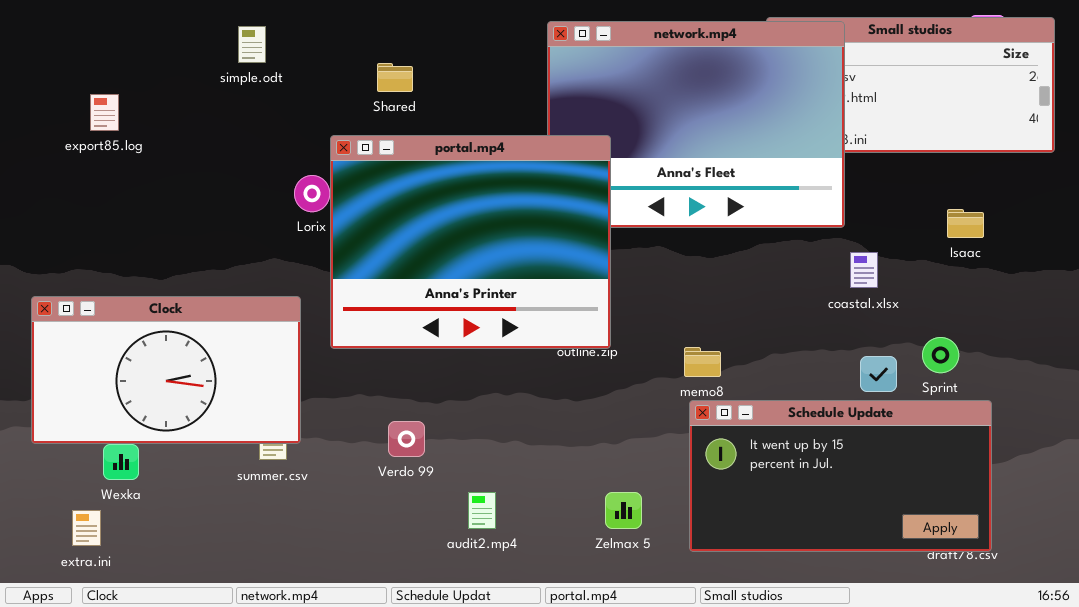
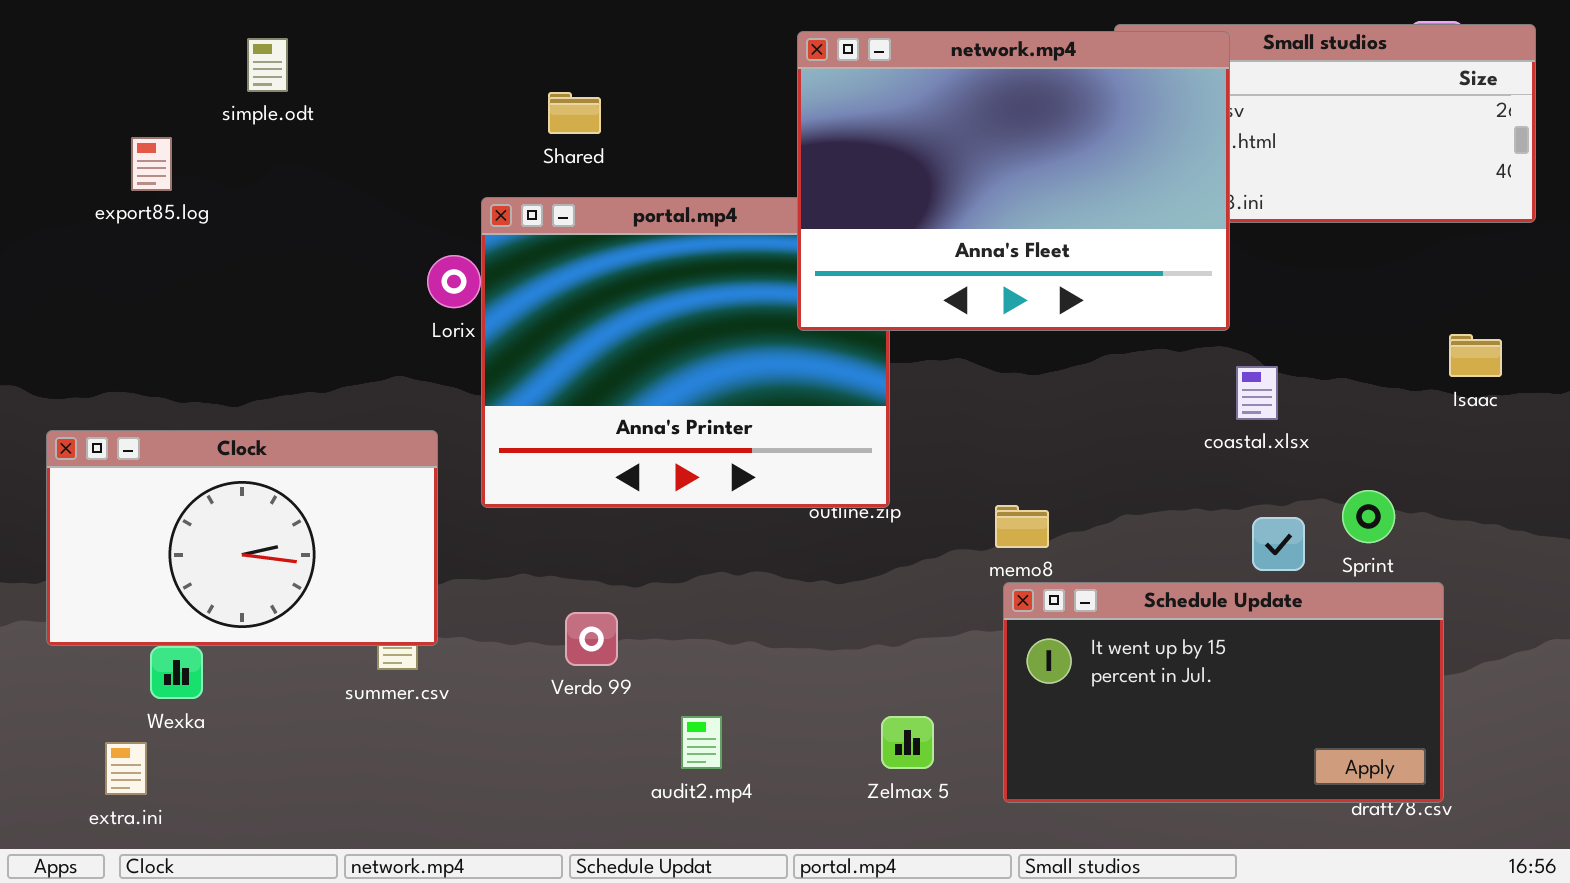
network.mp4: [547,21,845,228] -> [797,31,1230,331], raised
simple.odt: [238,26,266,63] -> [247,38,288,92], moved
Isaac: [947,209,984,238] -> [1449,334,1502,377], moved

